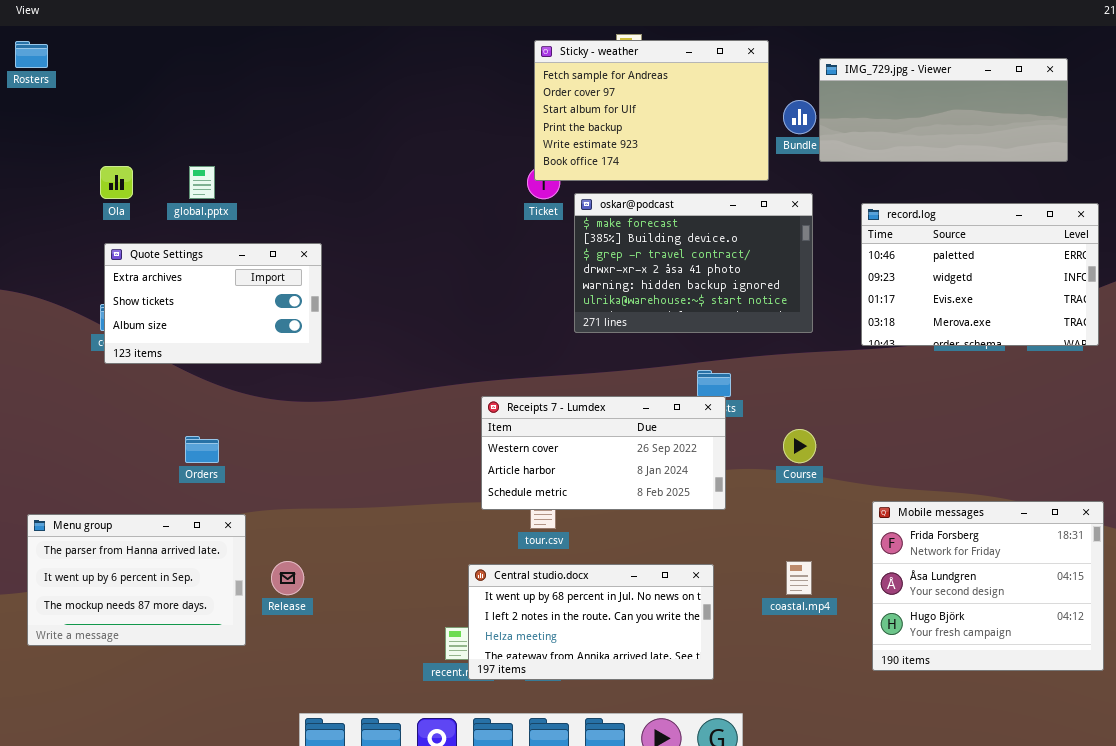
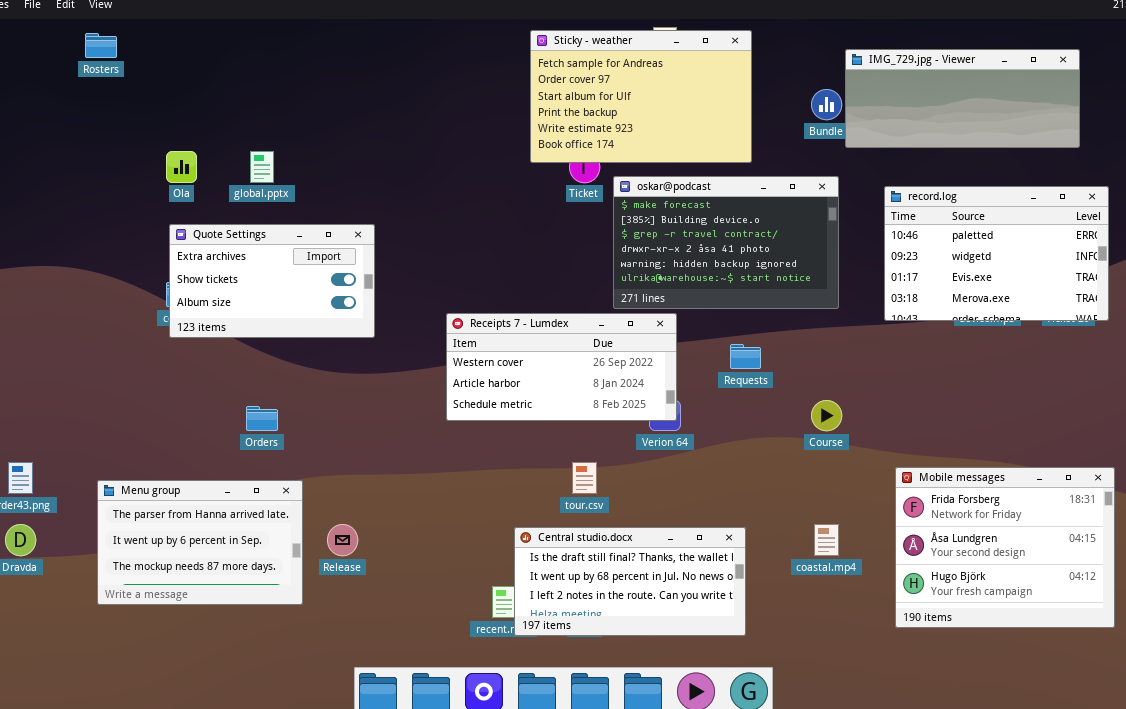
Sticky - weather: [534,40,769,181] -> [530,30,752,163], moved
Receipts 7 - Lumdex: [481,396,726,510] -> [446,313,677,421], moved
Central studio.docx: [468,564,714,680] -> [514,527,746,636], scrolled up 1 row

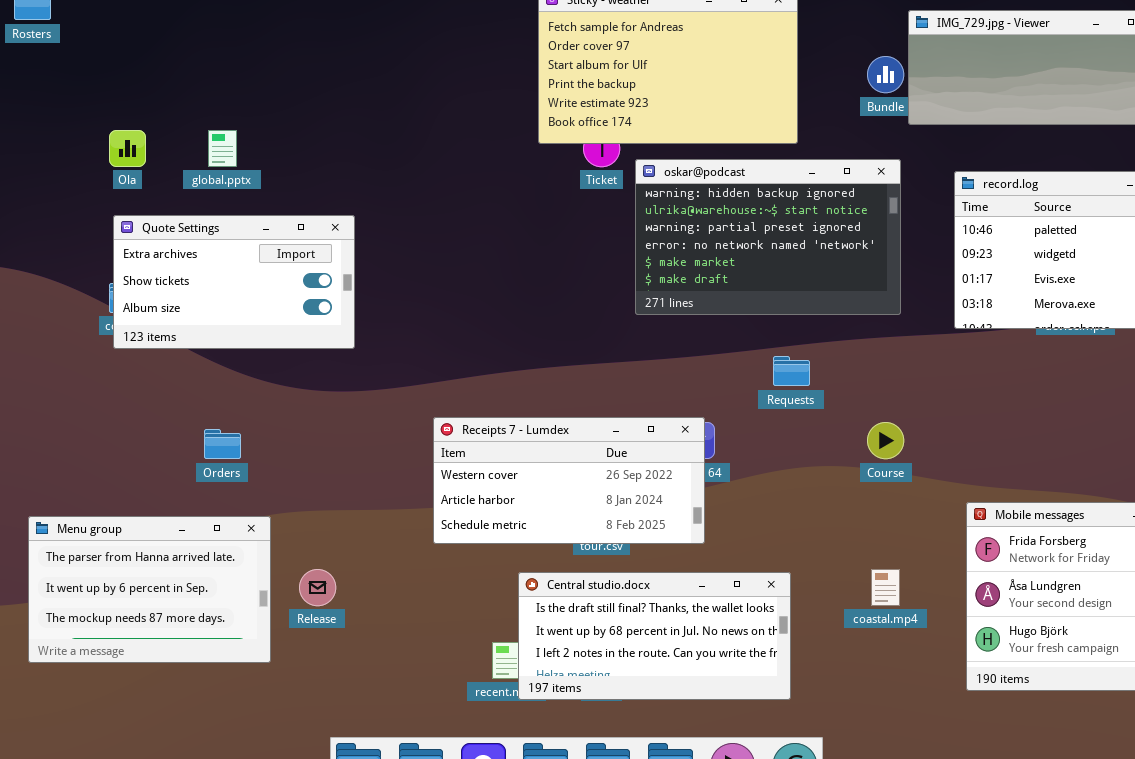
oskar@podcast: [613,176,839,309] -> [635,159,901,315], scrolled down 4 rows
Receipts 7 - Lumdex: [446,313,677,421] -> [433,417,705,544], moved

